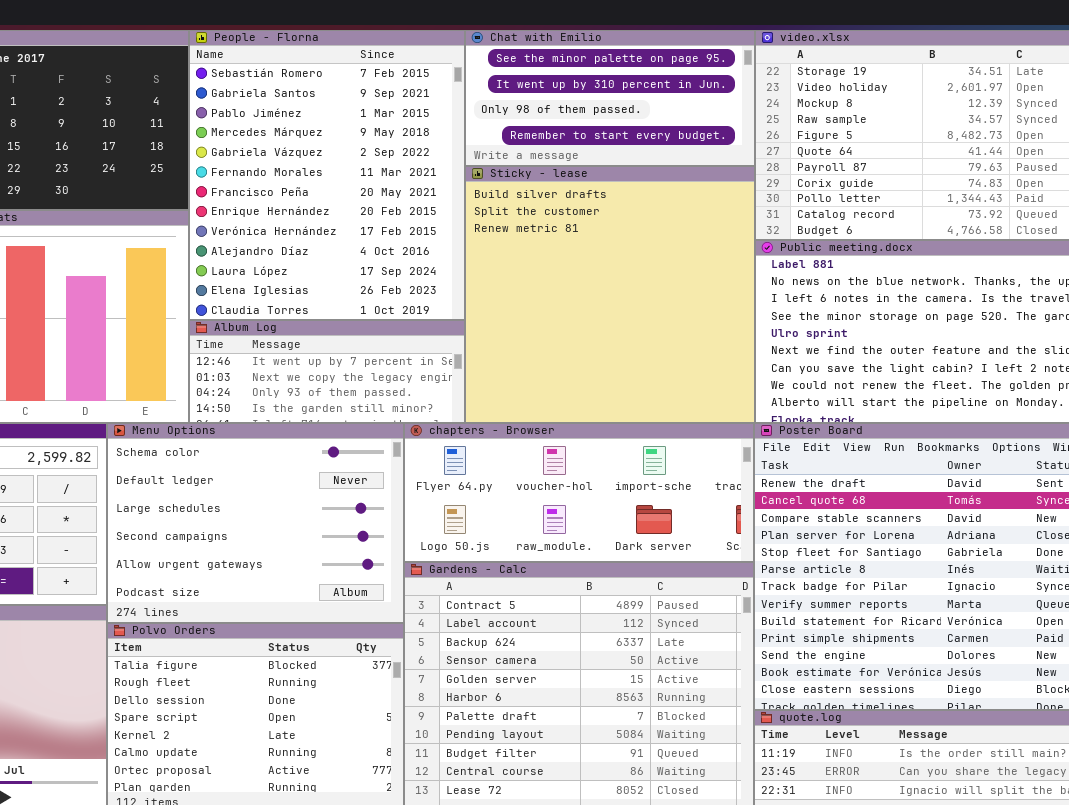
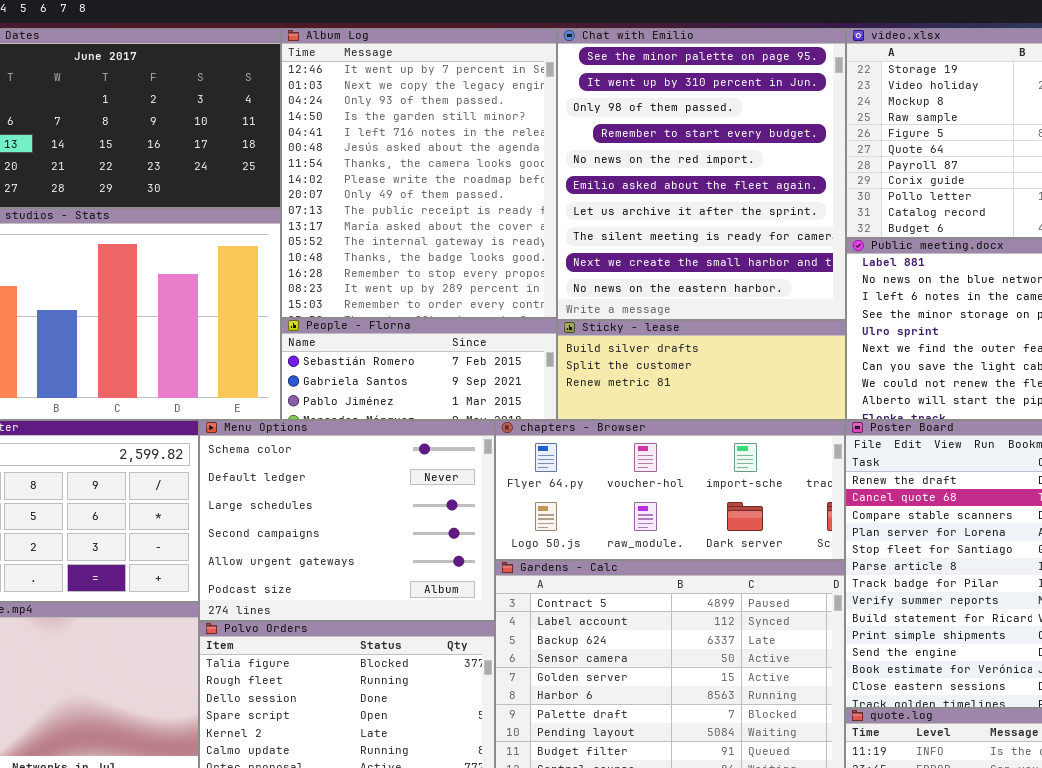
People - Florna: [189,30,465,320] -> [281,318,557,420], moved, resized
Chat with Emilio: [465,30,755,166] -> [557,28,846,320], resized
Sticky - lease: [465,166,755,423] -> [557,320,846,420], resized
Album Log: [189,320,465,423] -> [281,28,557,318], moved, resized

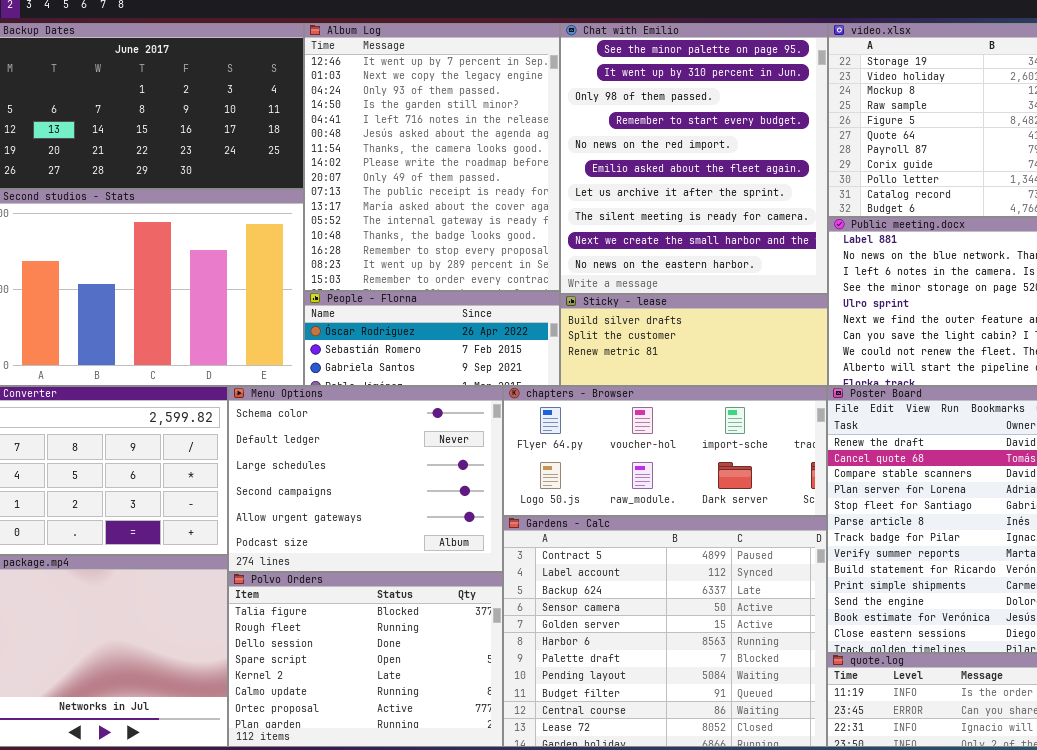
People - Florna: [281,318,557,420] -> [304,291,560,386], scrolled up 1 row

